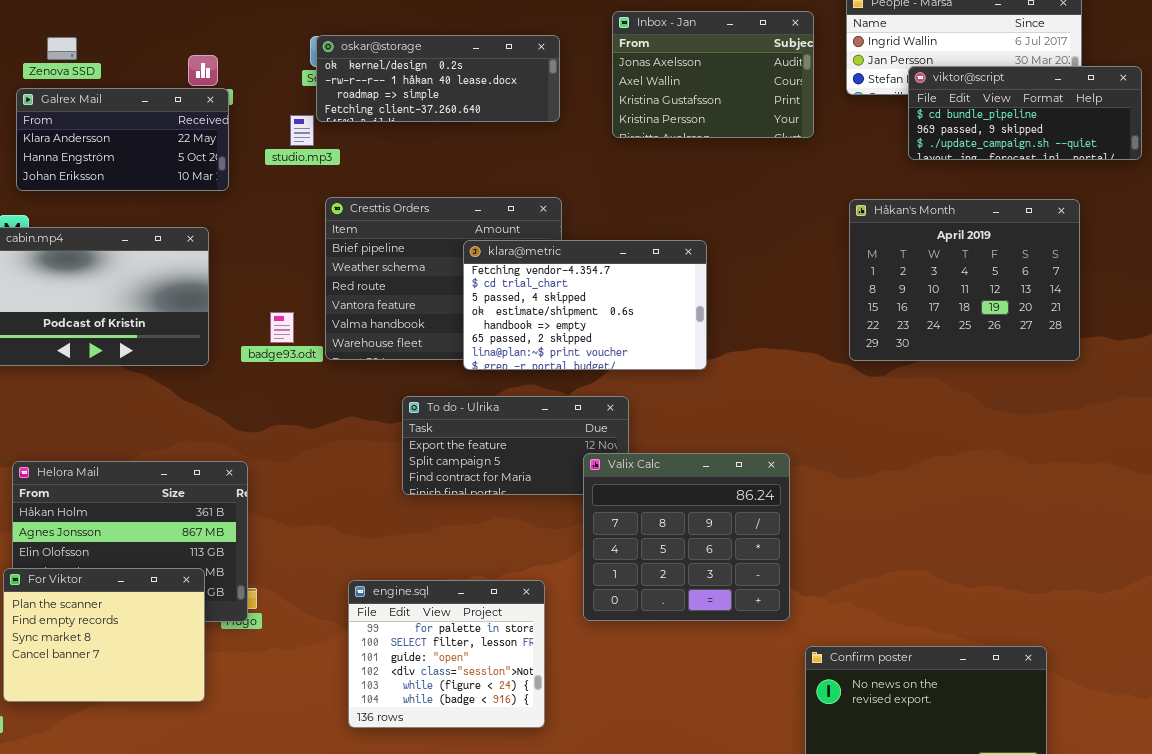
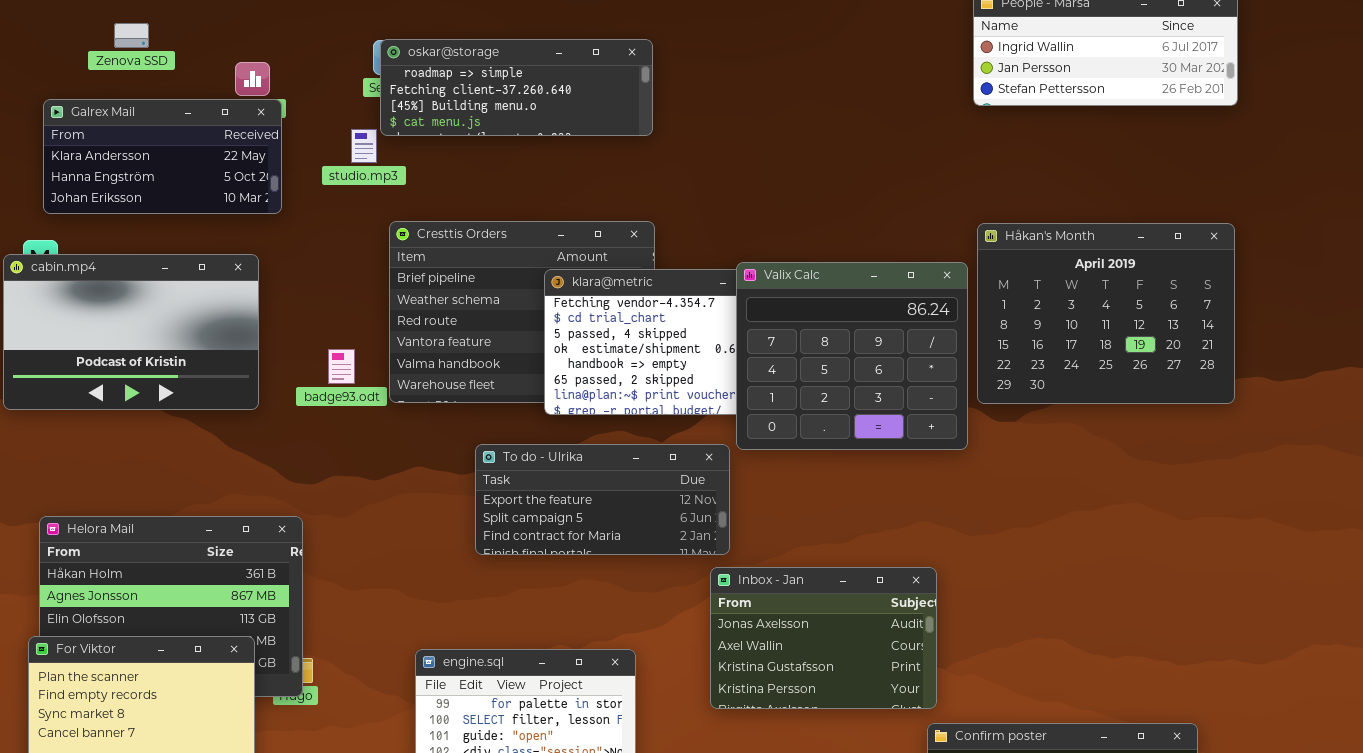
Inbox - Jan: [612,11,814,138] -> [710,567,937,709], moved
oskar@storage: [316,35,560,122] -> [380,39,653,136], scrolled down 2 rows
Zenova SSD: [47,37,77,60] -> [114,23,149,48], moved
viktor@script: [908,66,1142,160] -> none, closed
Valix Calc: [583,453,790,621] -> [736,262,968,450], moved

